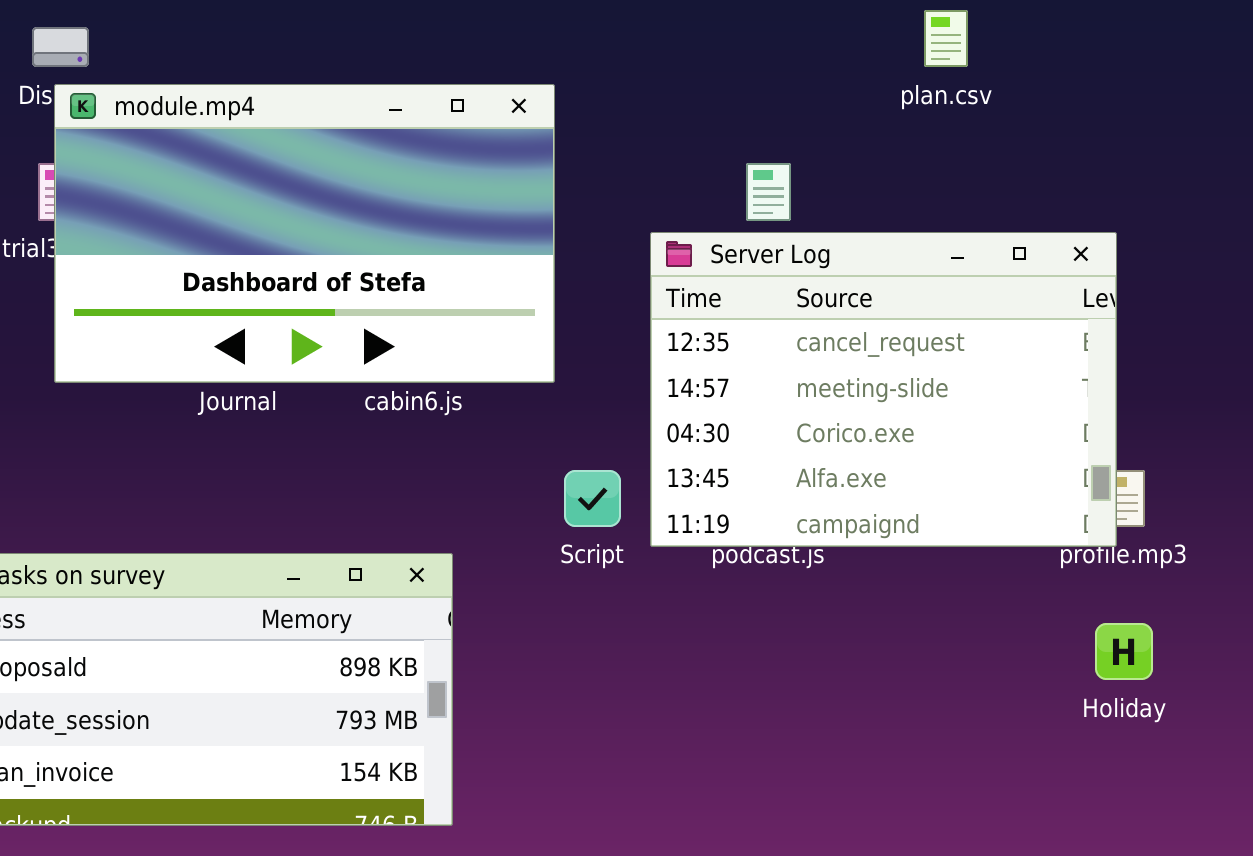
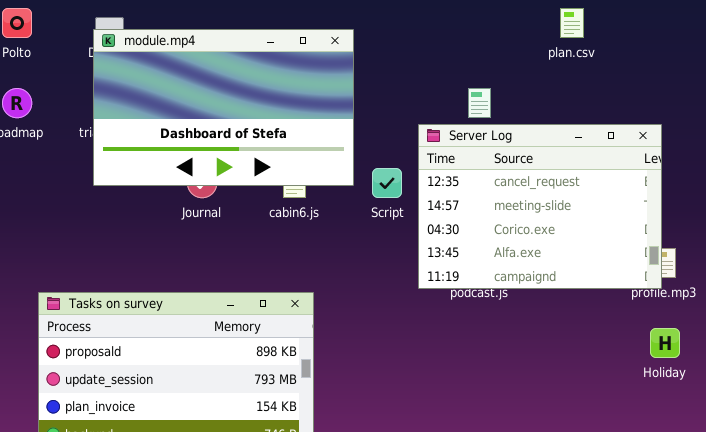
module.mp4: [54,84,555,383] -> [93,29,354,186], moved
Script: [564,470,621,527] -> [372,168,402,198], moved

